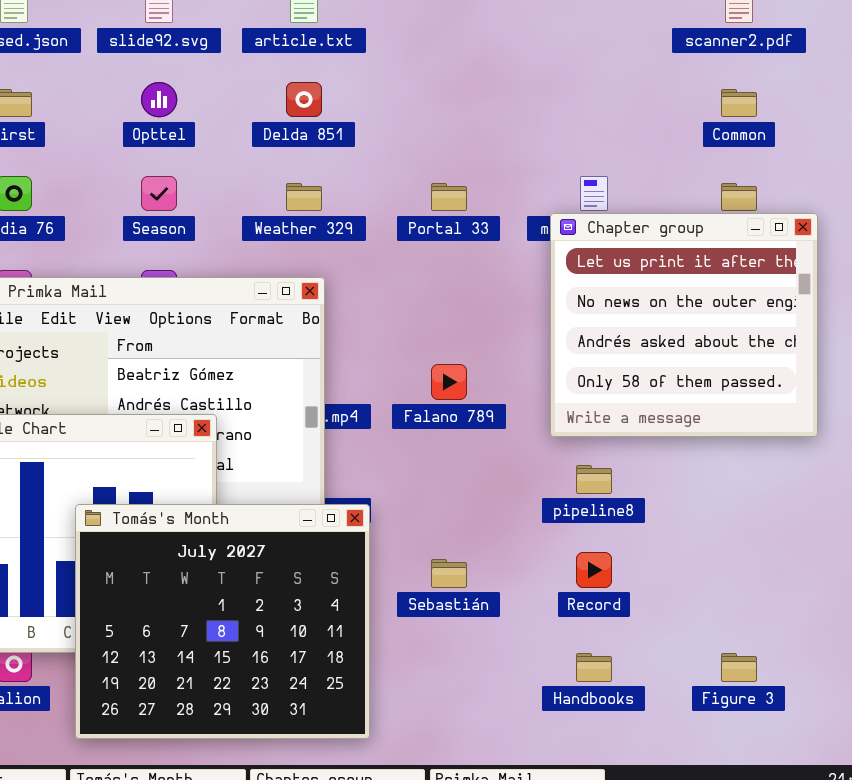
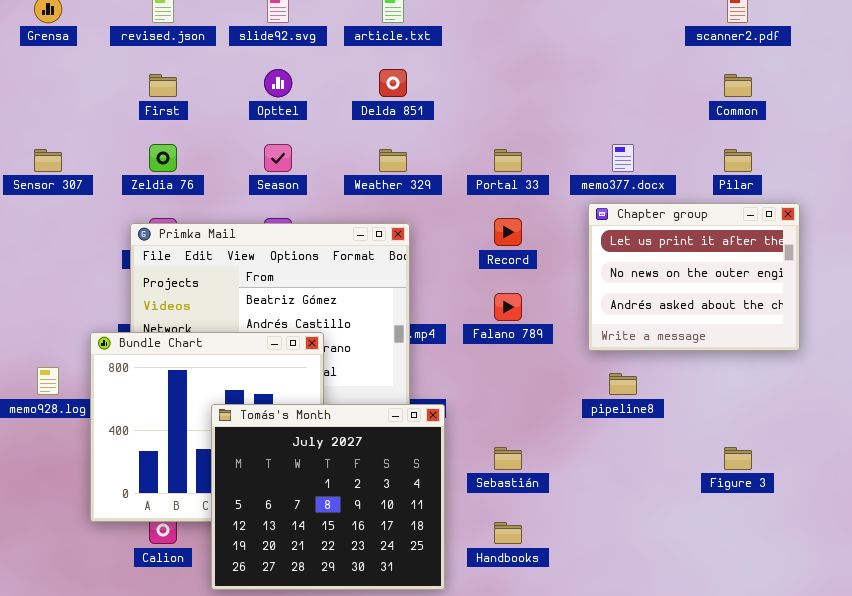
Chapter group: [550,213,818,437] -> [588,203,800,351], resized
Record: [576,552,612,588] -> [494,218,522,246], moved
Handbooks: [576,653,612,682] -> [494,522,522,544], moved
Figure 3: [721,653,757,682] -> [724,447,752,470], moved

